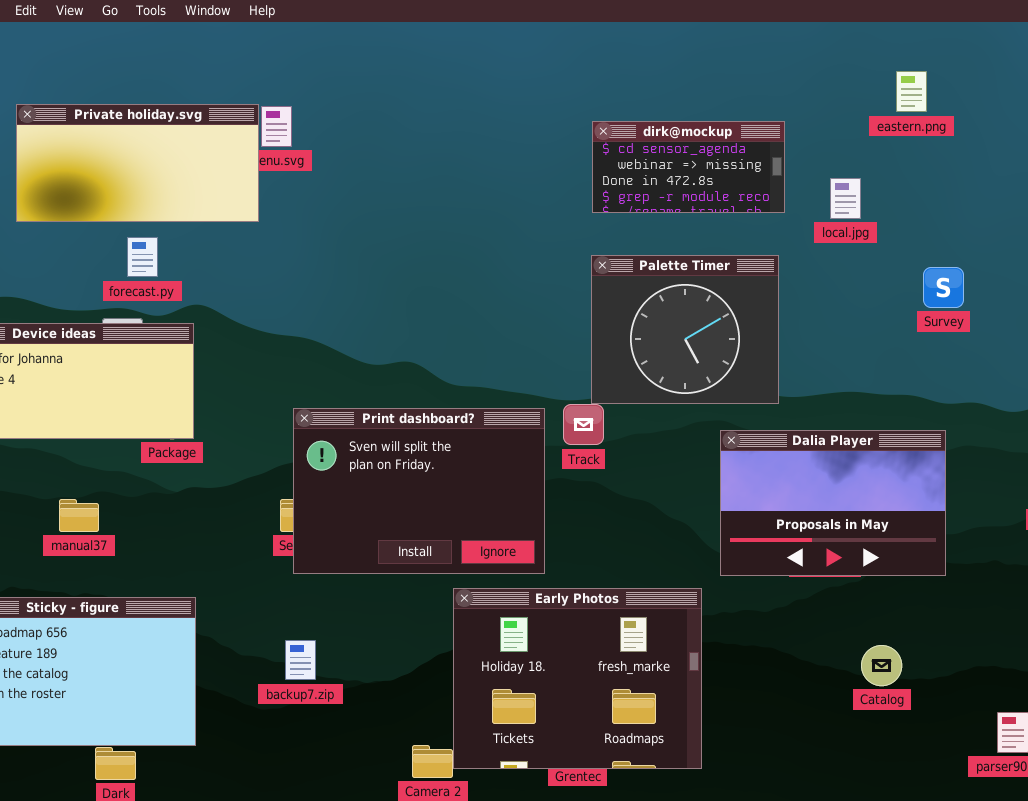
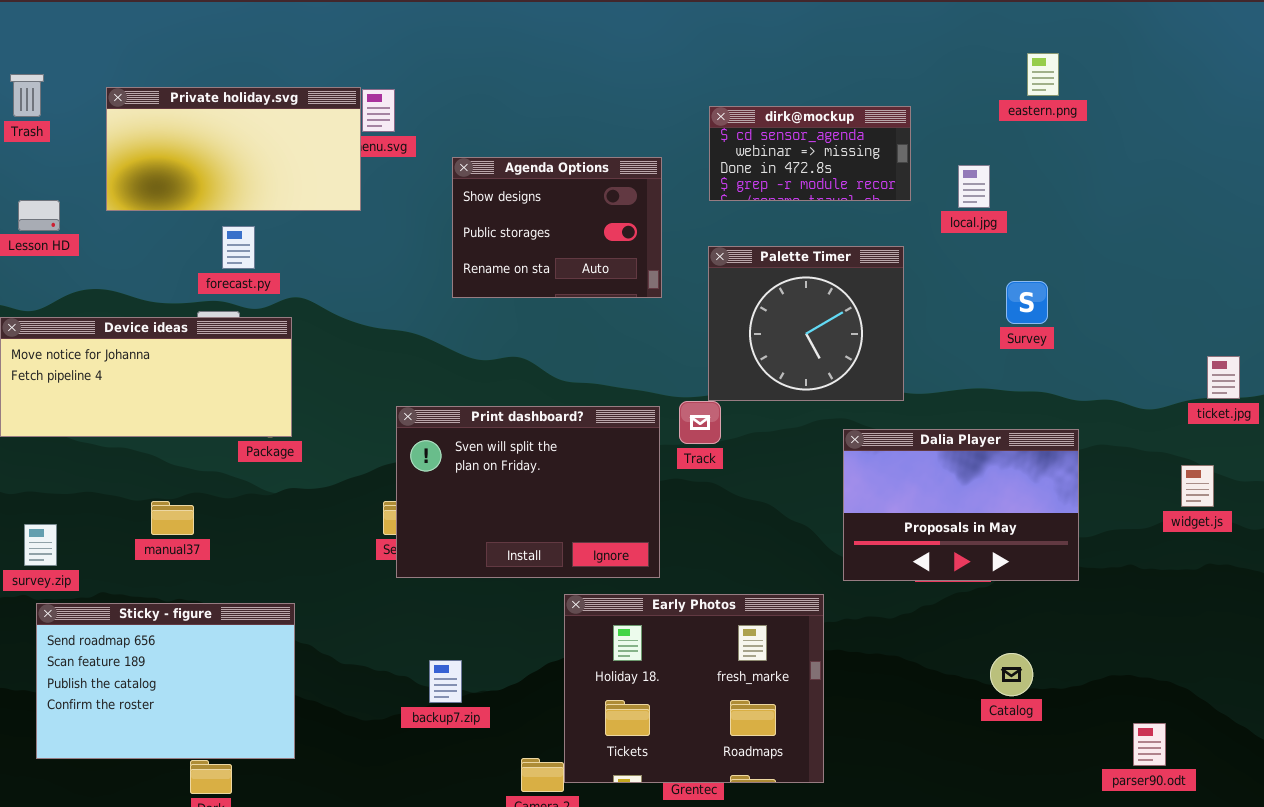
Agenda Options: none -> [452,157,662,298], opened
Survey: [923,267,964,308] -> [1006,281,1048,324], moved
backup7.zip: [285,640,316,680] -> [429,660,462,703], moved

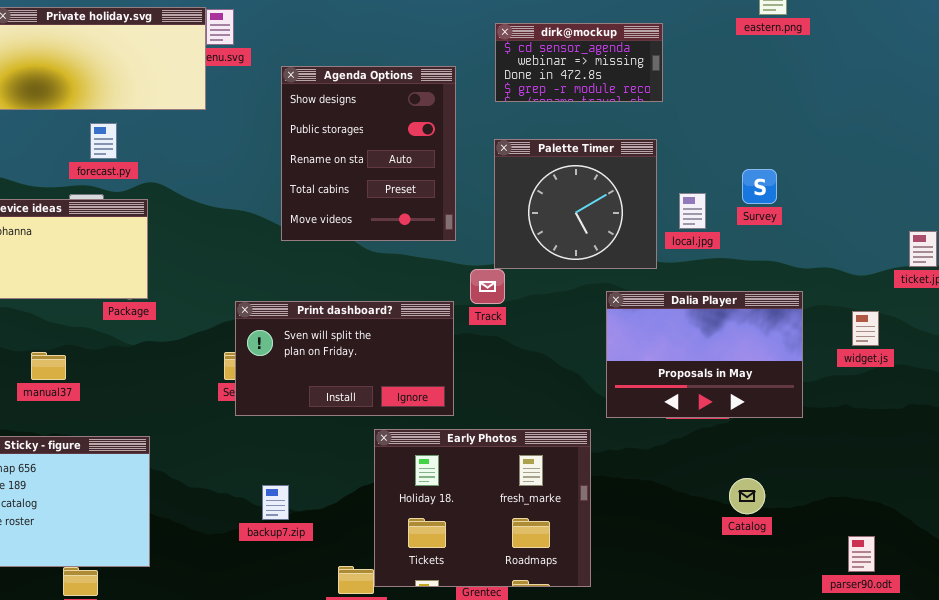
Agenda Options: [452,157,662,298] -> [281,66,456,241], resized
local.jpg: [958,165,990,208] -> [679,193,706,229], moved
Print dashboard?: [396,406,660,578] -> [235,301,454,416], resized
widget.js: [1181,465,1214,507] -> [852,311,879,346], moved

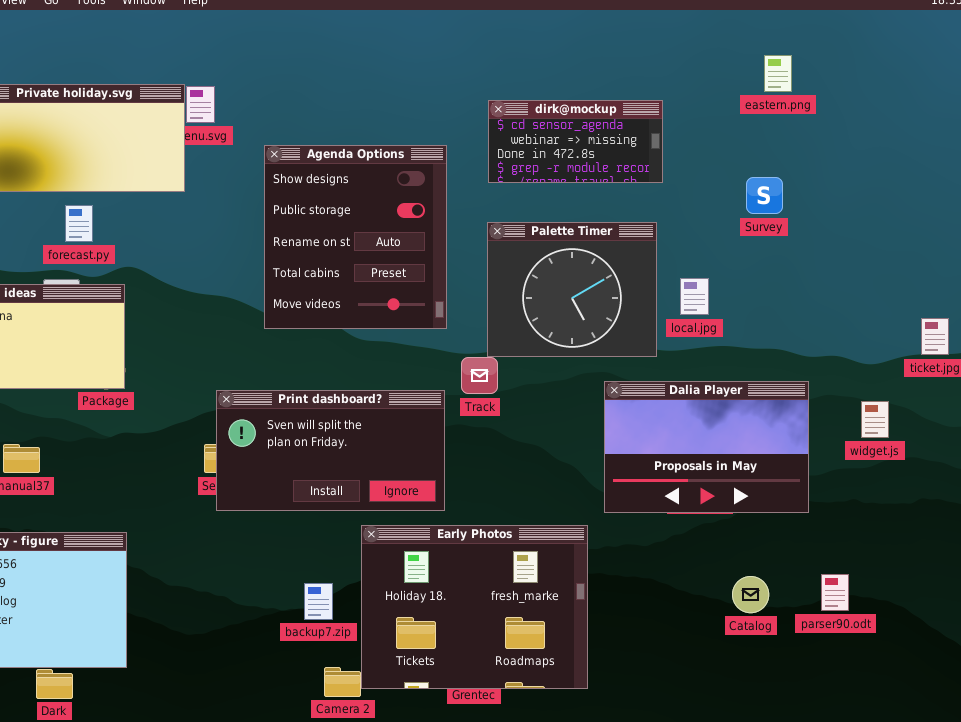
Survey: [742,169,777,204] -> [746,177,783,214], moved
backup7.zip: [262,485,289,520] -> [304,583,333,620], moved
parser90.odt: [848,536,875,572] -> [821,574,849,611], moved

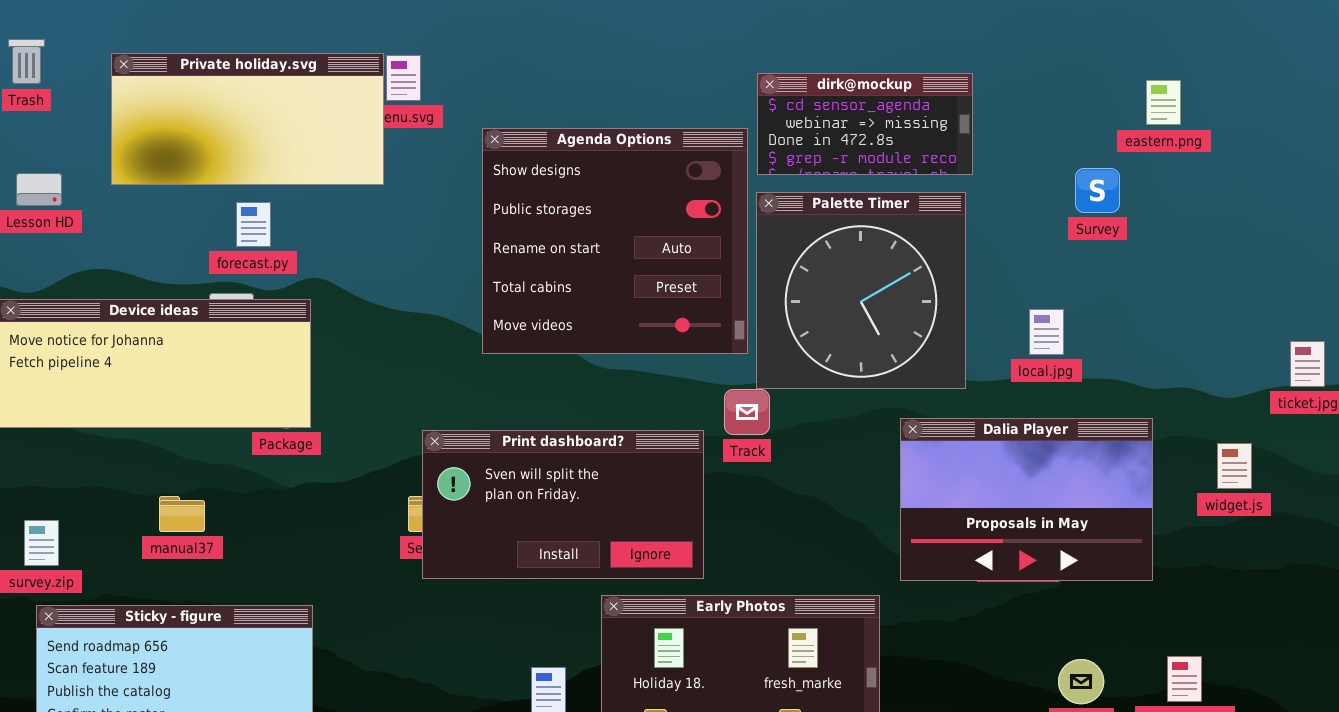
eastern.png: [764,55,792,92] -> [1146,80,1181,125], moved
Agenda Options: [264,145,447,329] -> [482,128,748,354], resized
Palette Timer: [487,222,657,357] -> [756,192,966,389], resized
local.jpg: [680,278,709,315] -> [1029,309,1064,355], moved

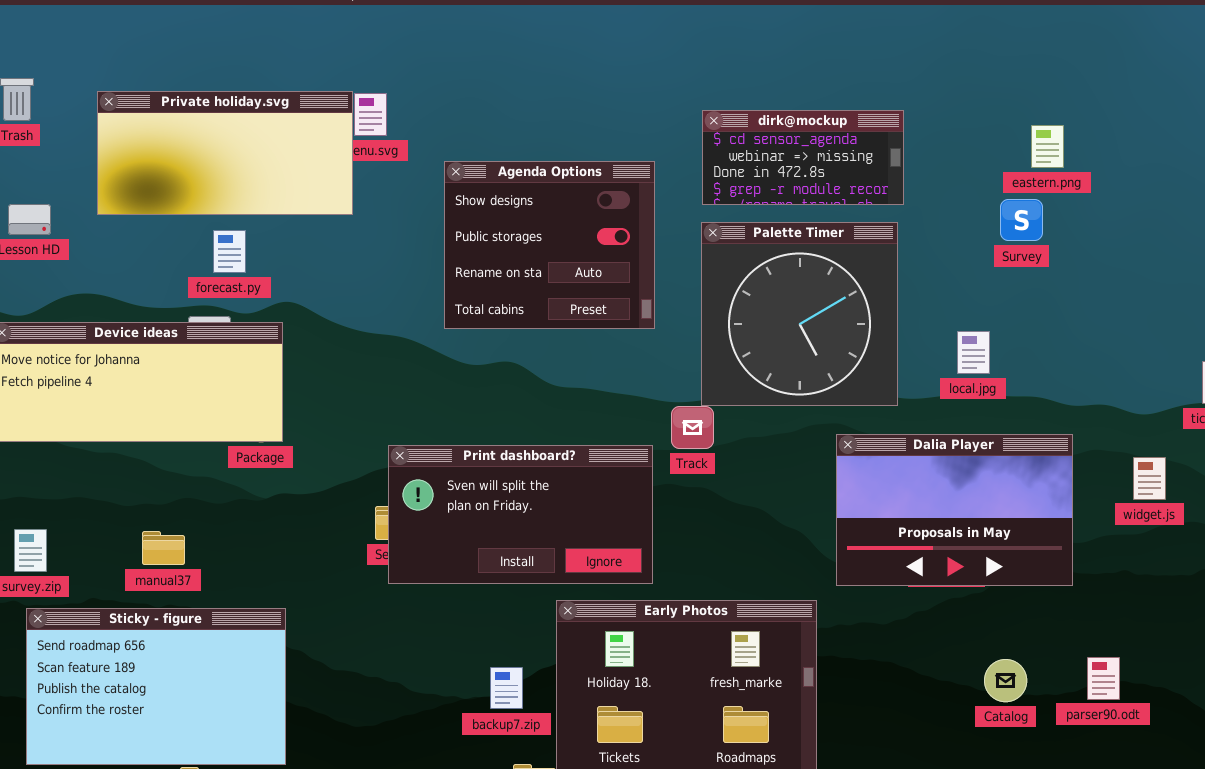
eastern.png: [1146,80,1181,125] -> [1031,125,1064,168], moved
Agenda Options: [482,128,748,354] -> [444,161,655,329], resized
manual37: [159,496,205,532] -> [142,531,185,565], moved

